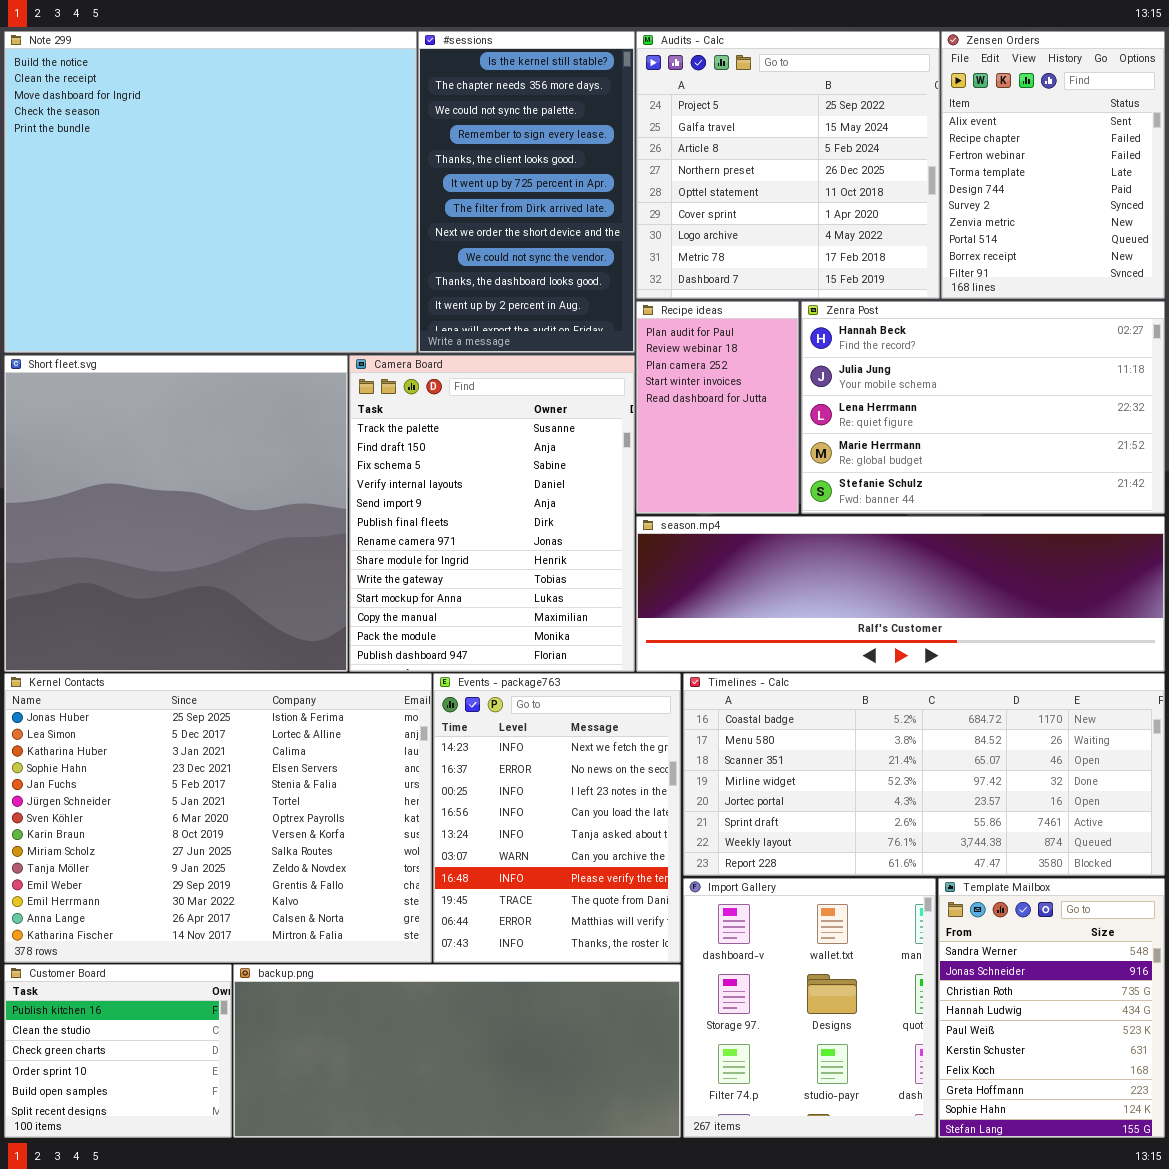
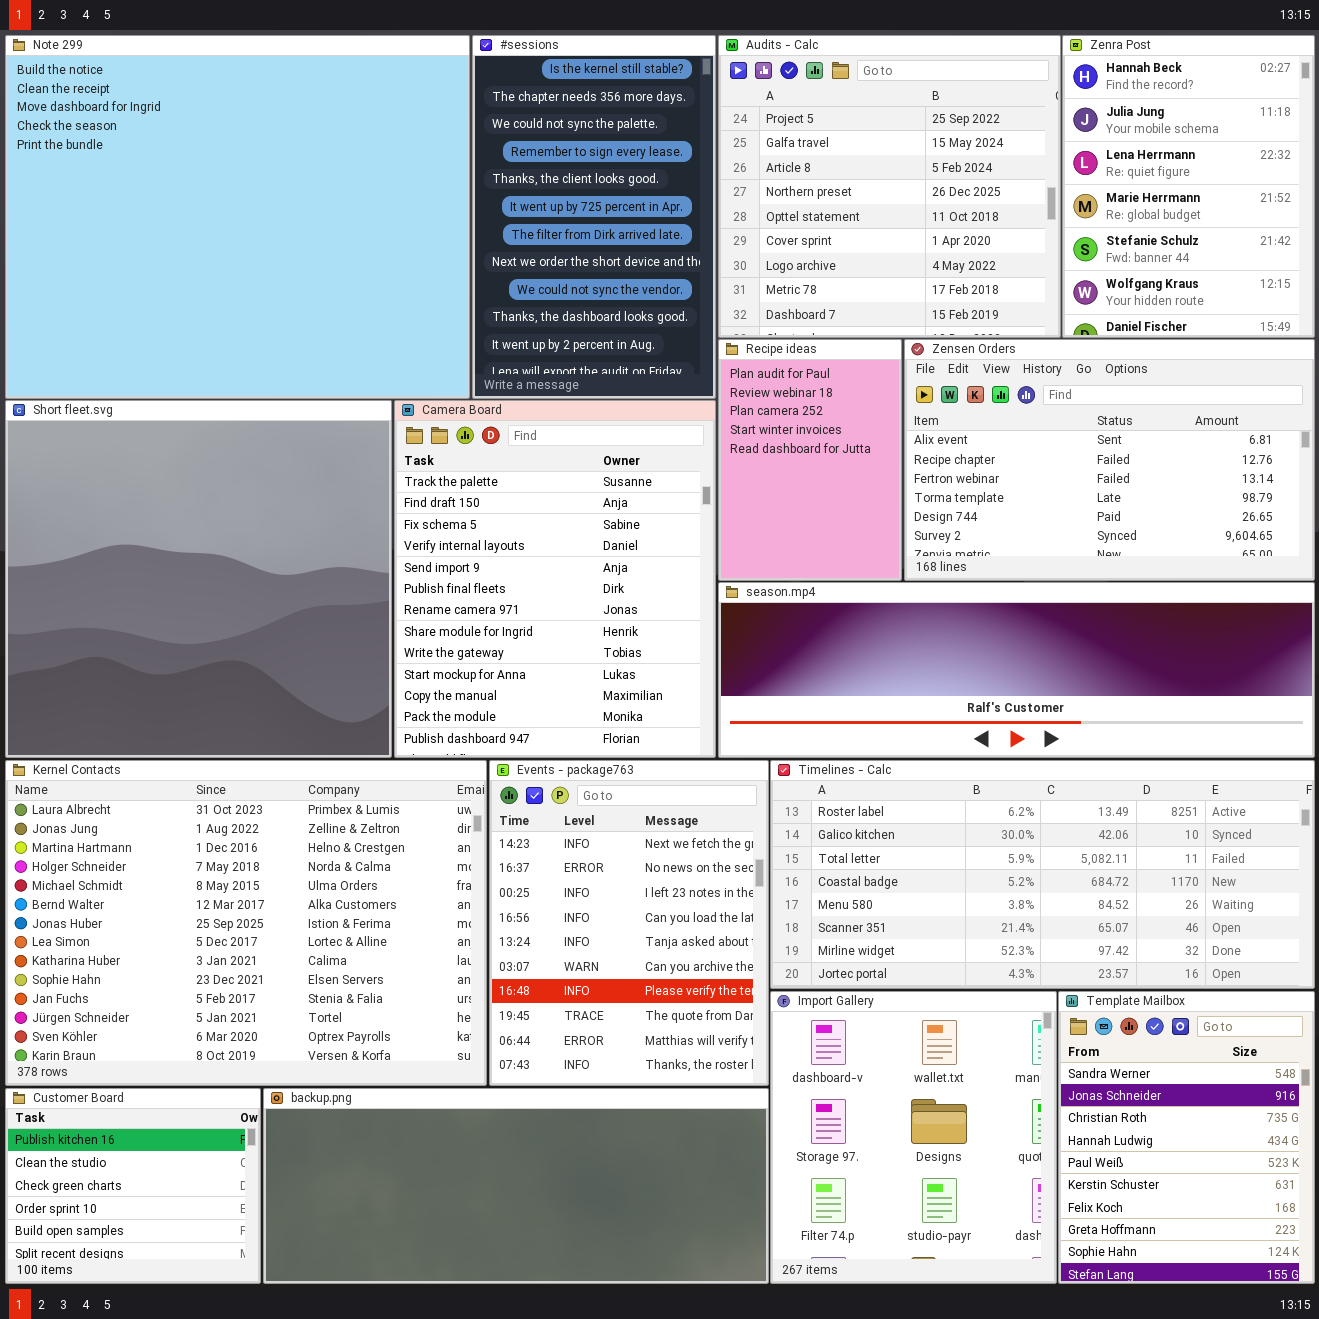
Zensen Orders: [941,31,1165,299] -> [904,339,1315,581], moved, resized
Zenra Post: [801,301,1165,514] -> [1062,35,1315,338], moved, resized
Kernel Contacts: [4,673,432,963] -> [5,760,487,1086], scrolled up 6 rows
Timelines - Calc: [683,673,1165,876] -> [770,760,1315,989], scrolled up 3 rows

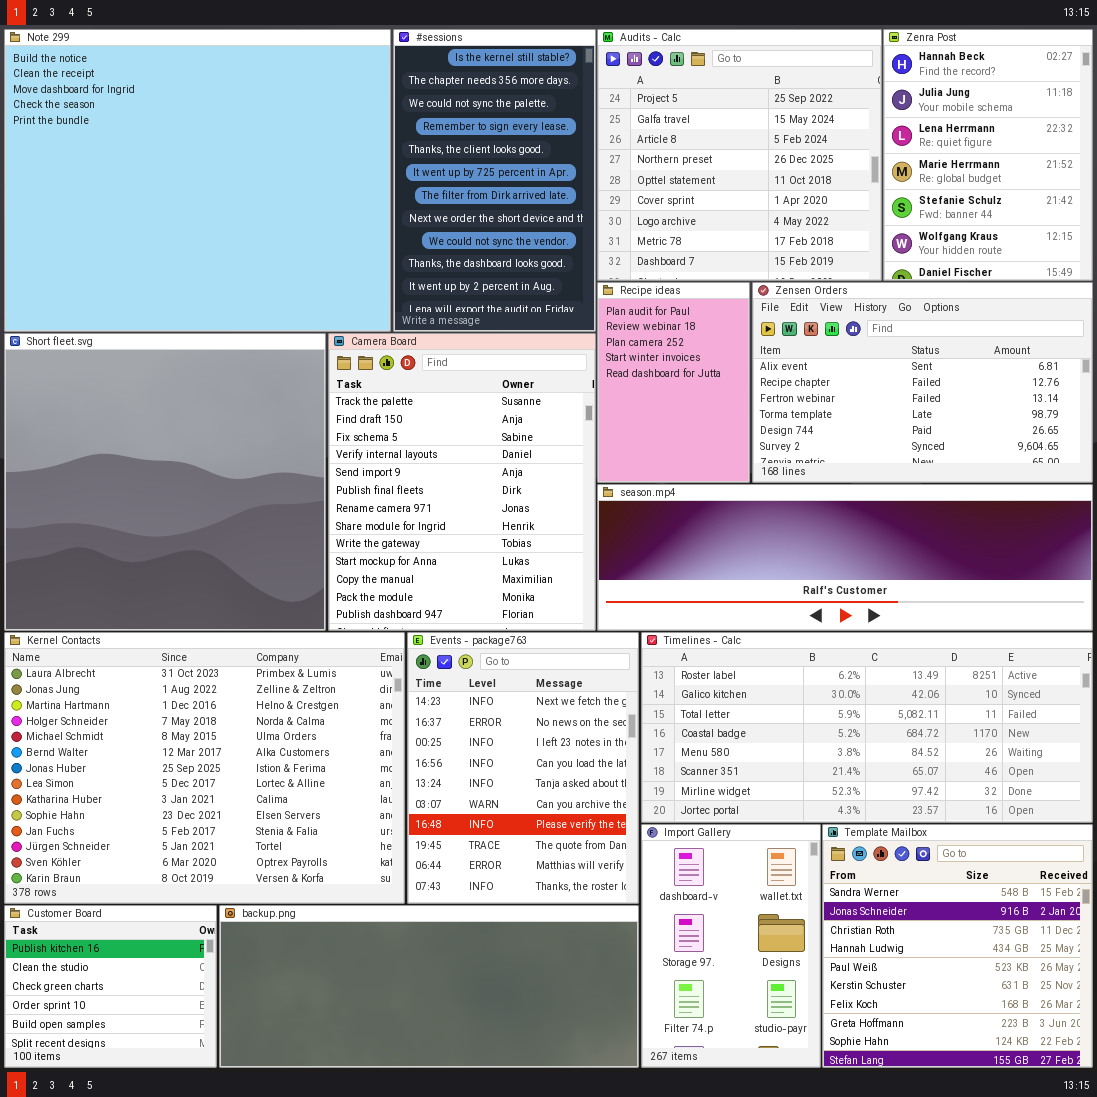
Import Gallery: [770,991,1057,1284] -> [641,824,821,1068], resized
Template Mailbox: [1058,991,1315,1284] -> [822,824,1093,1068], resized

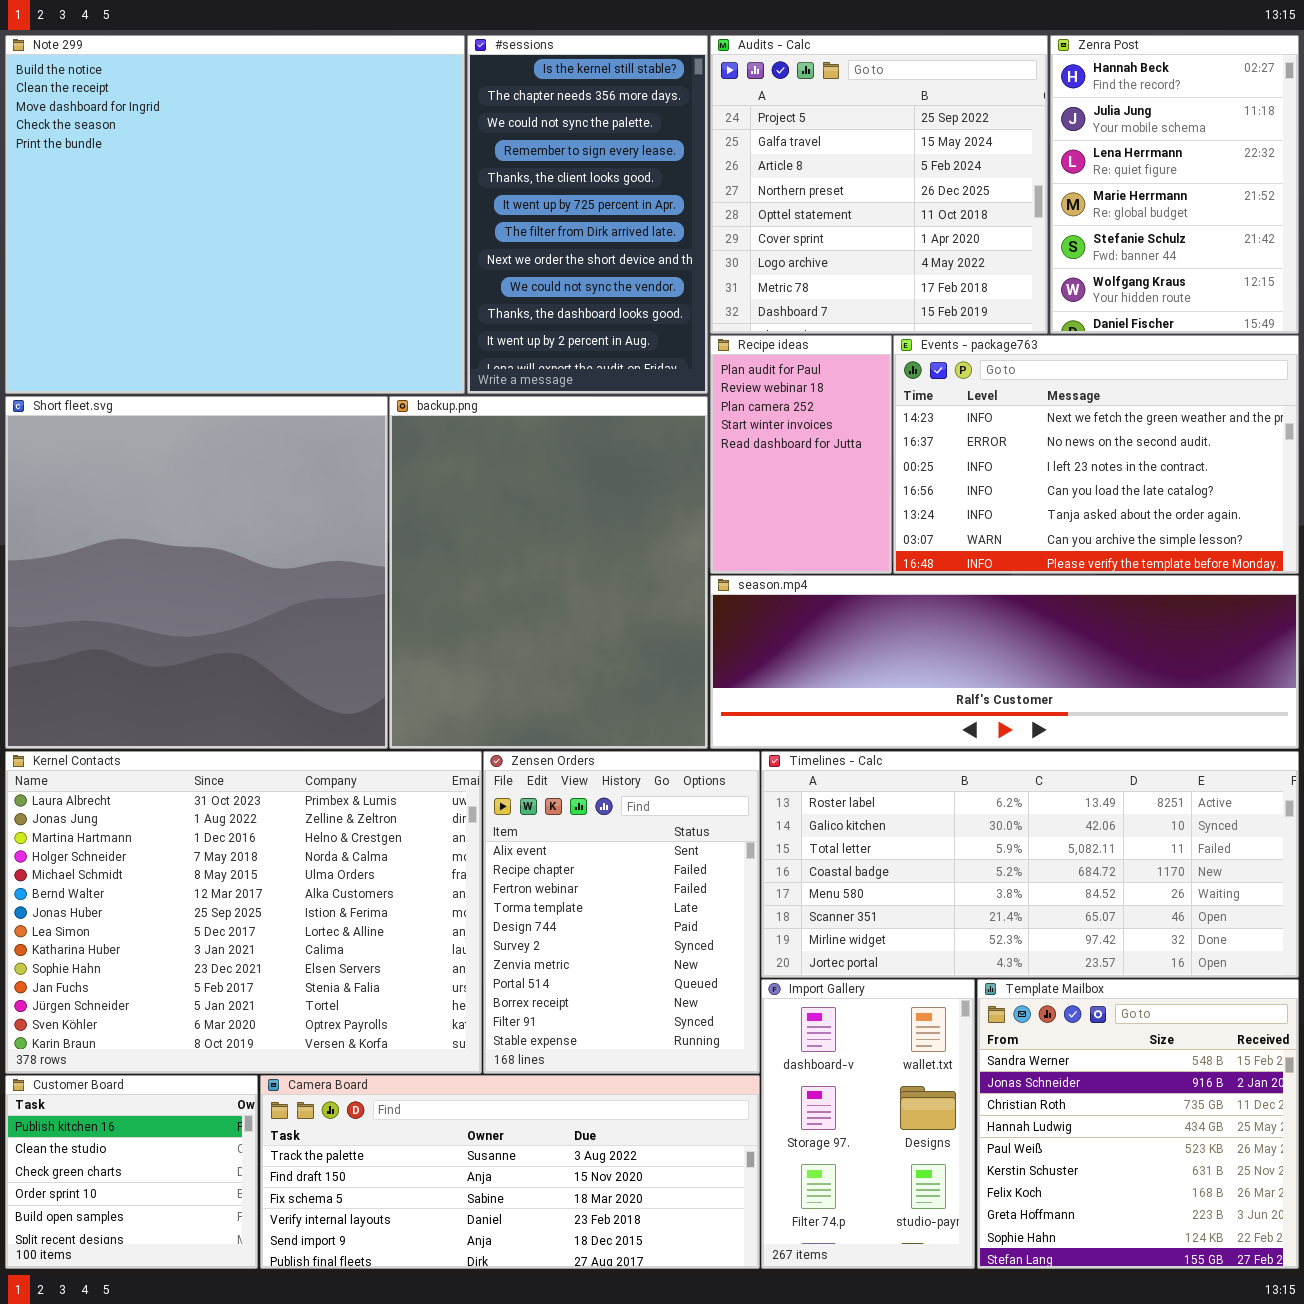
Zensen Orders: [752,282,1093,483] -> [483,751,760,1074], moved, resized
Camera Board: [328,333,596,631] -> [260,1075,760,1269], moved, resized
Events - package763: [407,632,639,904] -> [893,335,1299,574], moved, resized
backup.png: [219,905,639,1068] -> [389,396,708,749], moved, resized

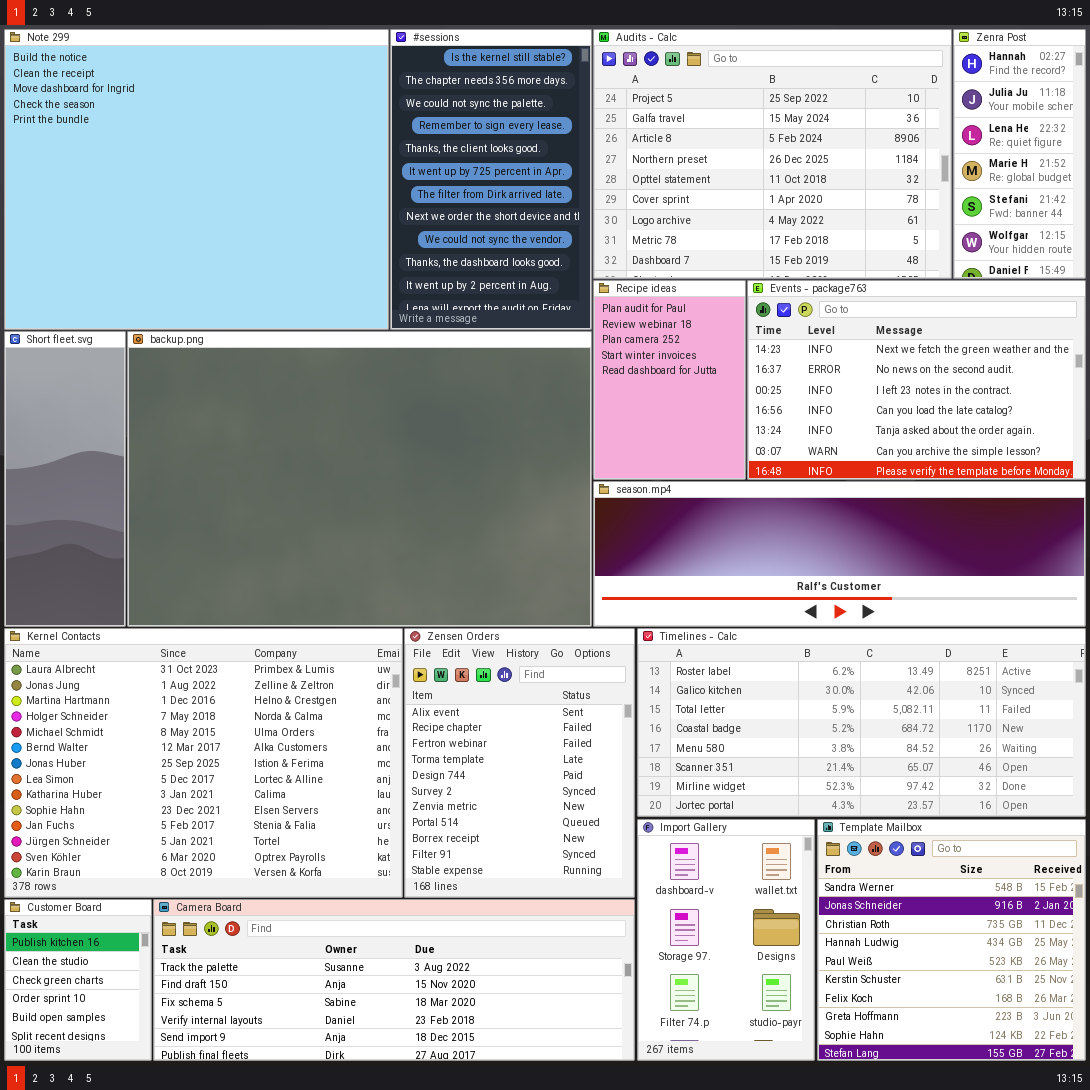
Audits - Calc: [710,35,1048,334] -> [593,29,952,279], resized
Zenra Post: [1050,35,1299,334] -> [953,29,1086,279], resized
Short fleet.svg: [5,396,388,749] -> [4,331,126,627], resized
backup.png: [389,396,708,749] -> [127,331,592,627], resized
Customer Board: [5,1075,258,1269] -> [4,899,152,1061], resized
Camera Board: [260,1075,760,1269] -> [153,899,635,1061], resized

